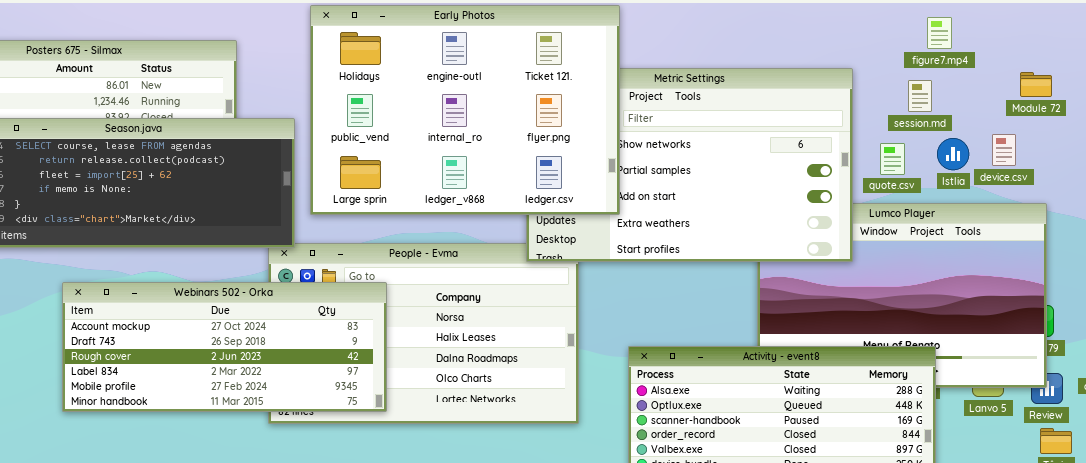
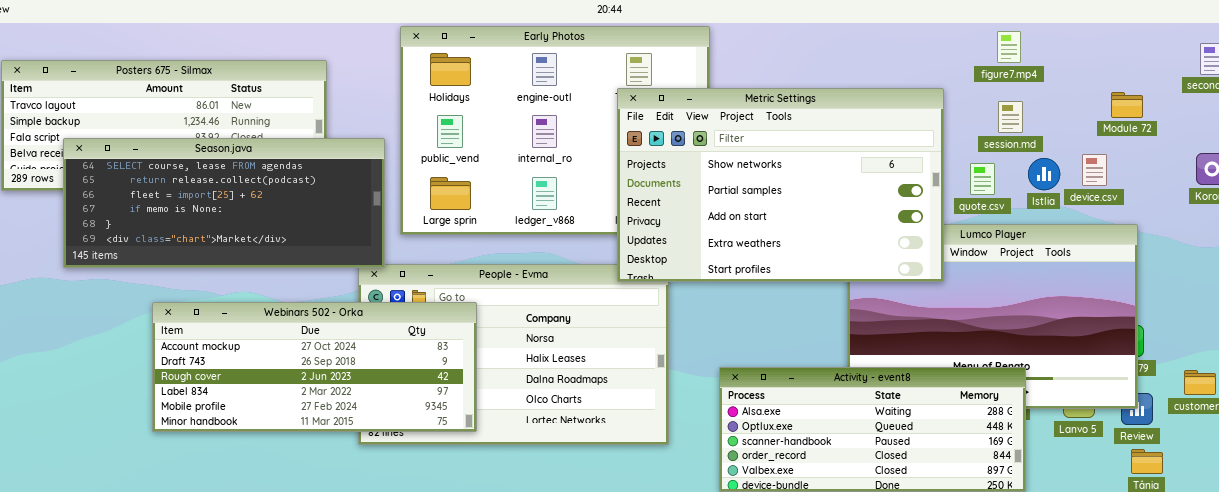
figure7.mp4: [927,17,952,49] -> [997,31,1021,63], moved
Metric Settings: [526,68,853,262] -> [617,88,944,282], raised

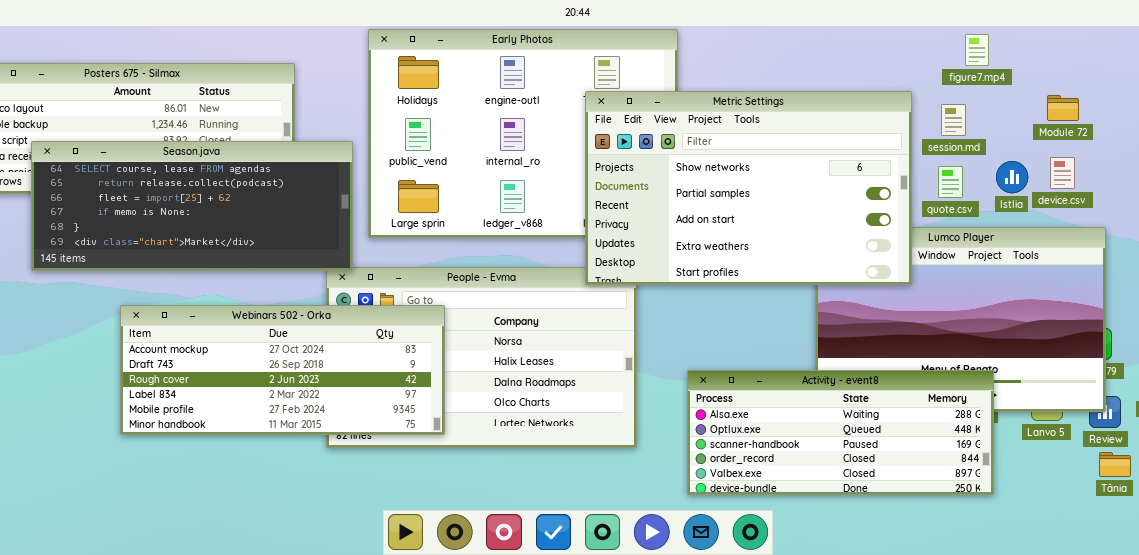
Module 72: [1111,92,1143,118] -> [1047,95,1079,121], moved
session.md: [998,101,1023,133] -> [941,104,966,136], moved

